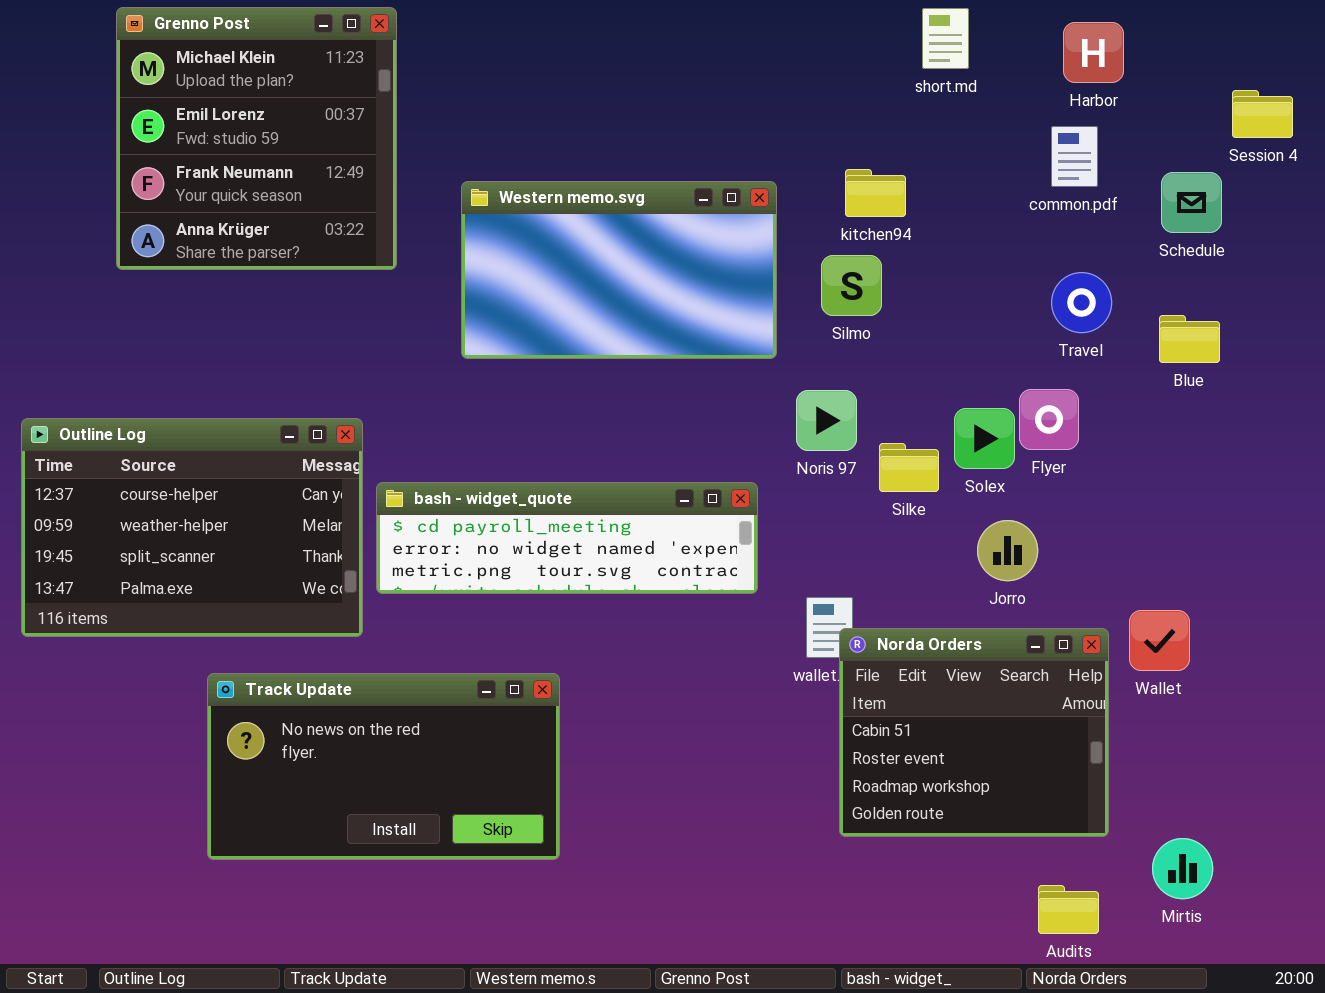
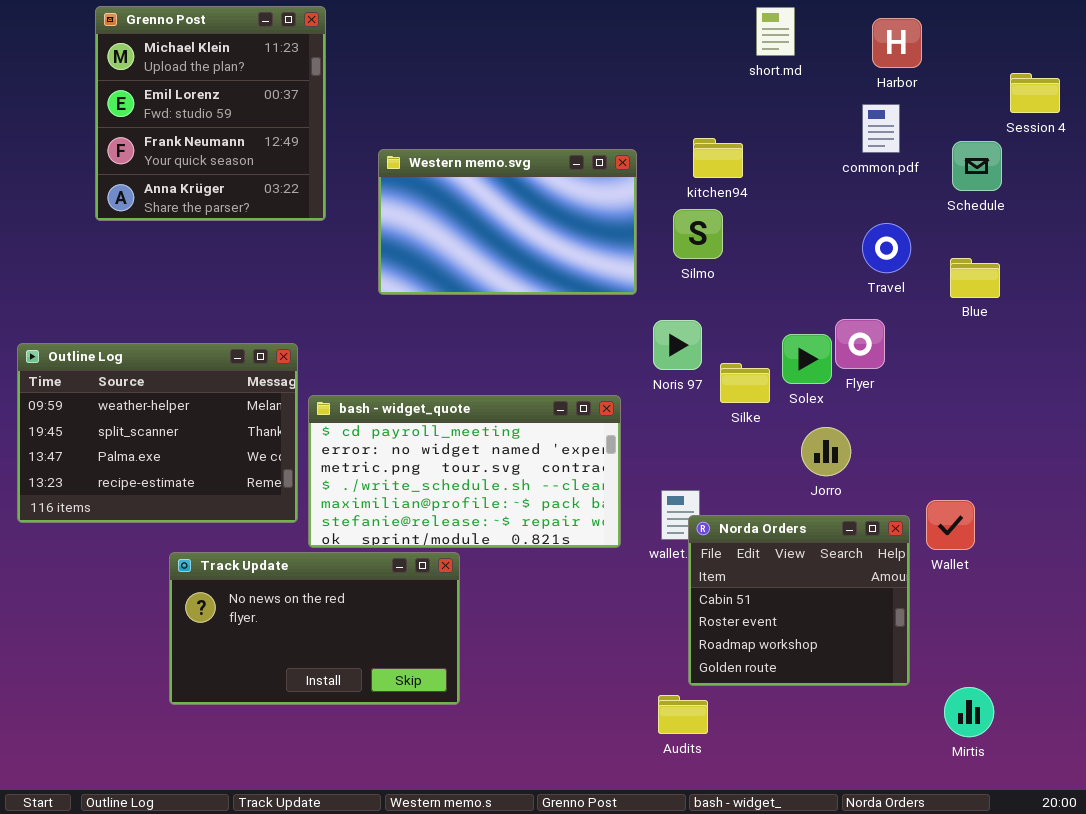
Outline Log: [21,418,363,637] -> [17,343,298,523], scrolled down 1 row
bash - widget_quote: [376,482,758,594] -> [308,395,621,548], resized
Audits: [1038,885,1099,934] -> [658,695,708,734], moved

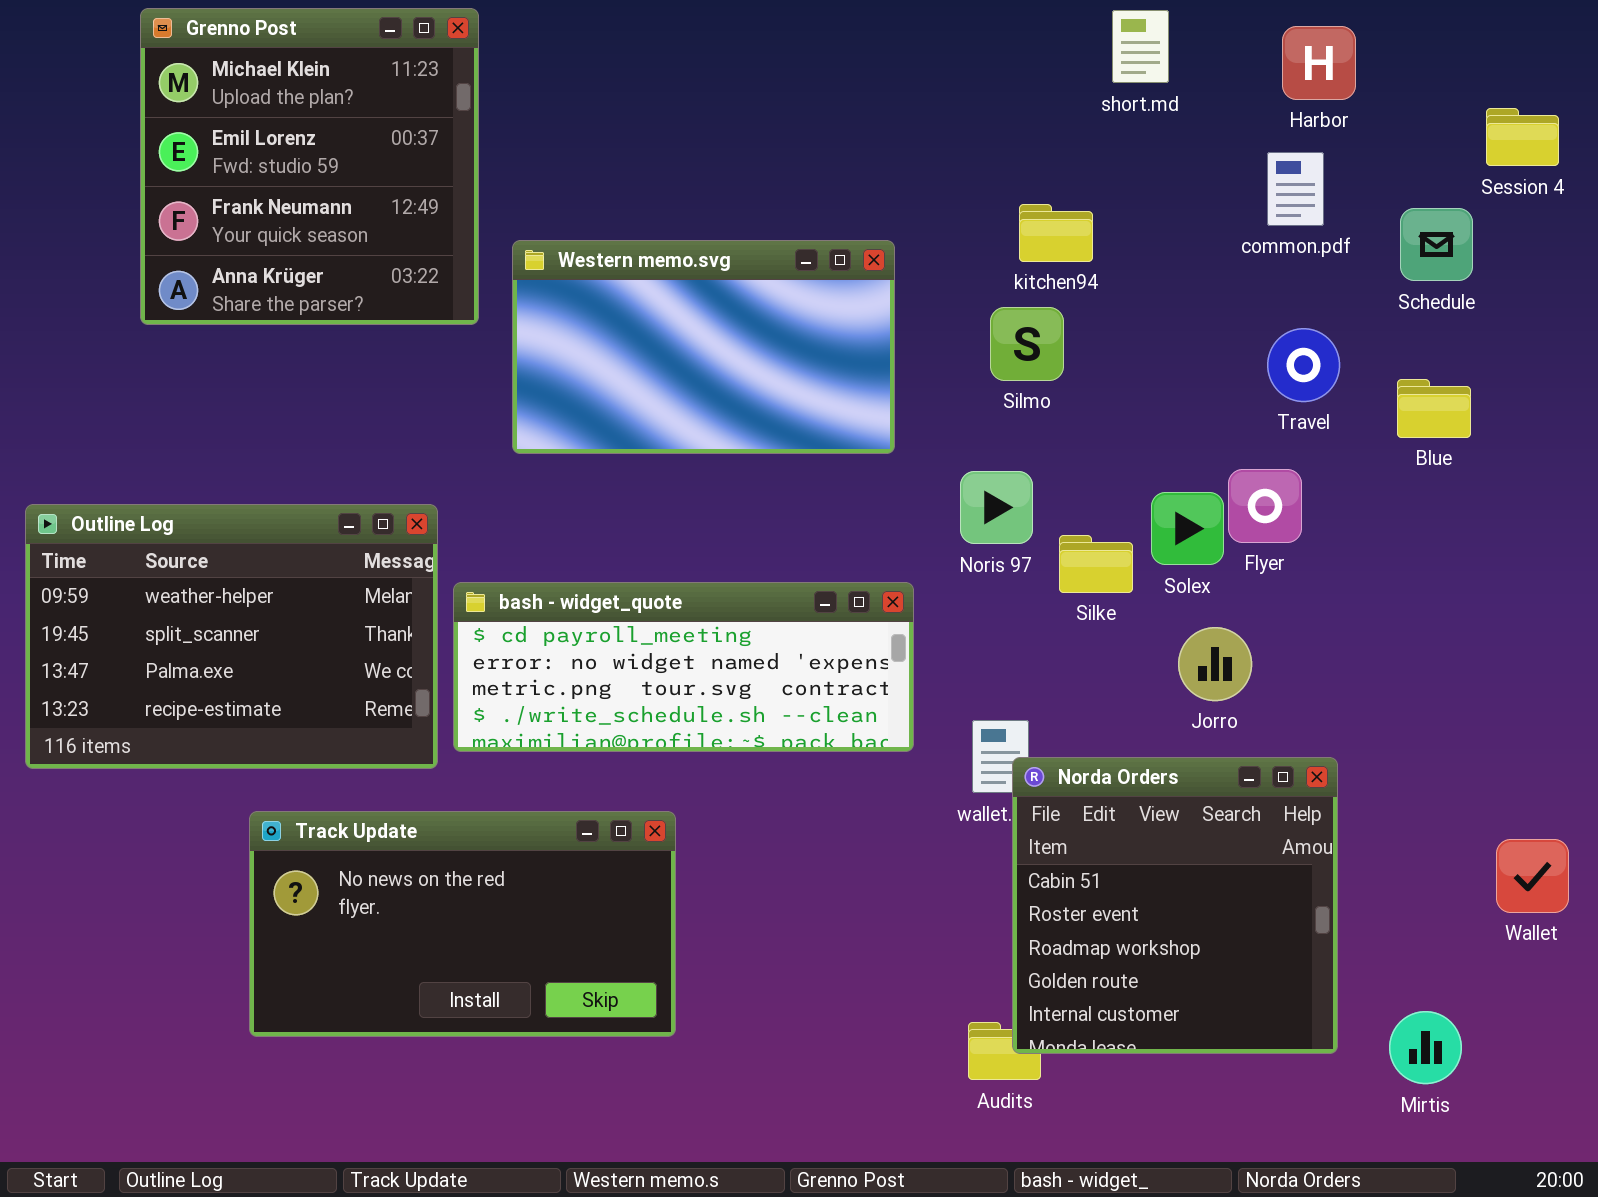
Western memo.svg: [378,149,637,295] -> [512,240,895,454], moved
bash - widget_quote: [308,395,621,548] -> [453,582,914,752], resized
Wallet: [926,500,975,550] -> [1496,839,1569,913], moved
Norda Orders: [688,515,910,686] -> [1012,757,1338,1054], resized

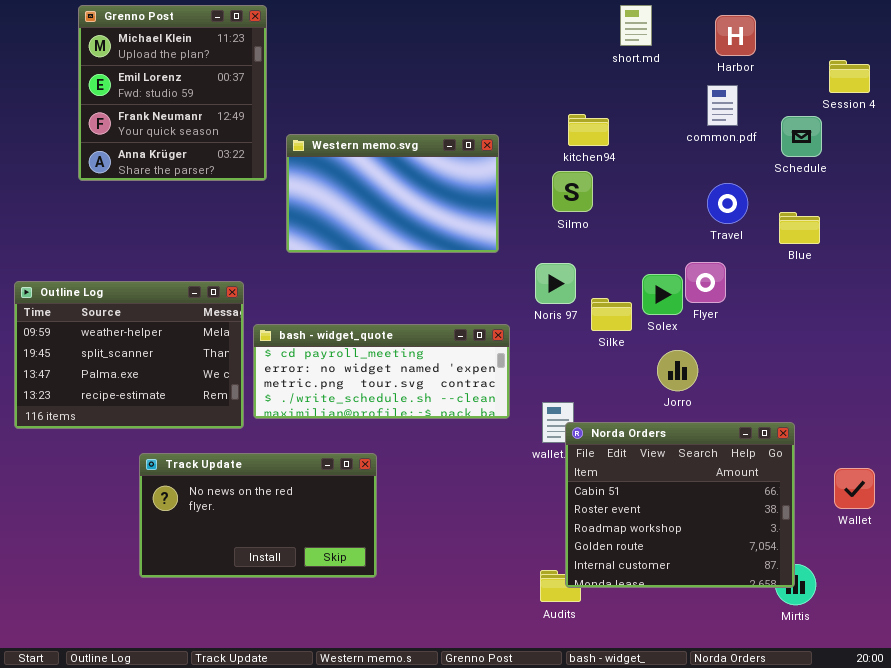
Norda Orders: [1012,757,1338,1054] -> [565,422,795,588], resized

